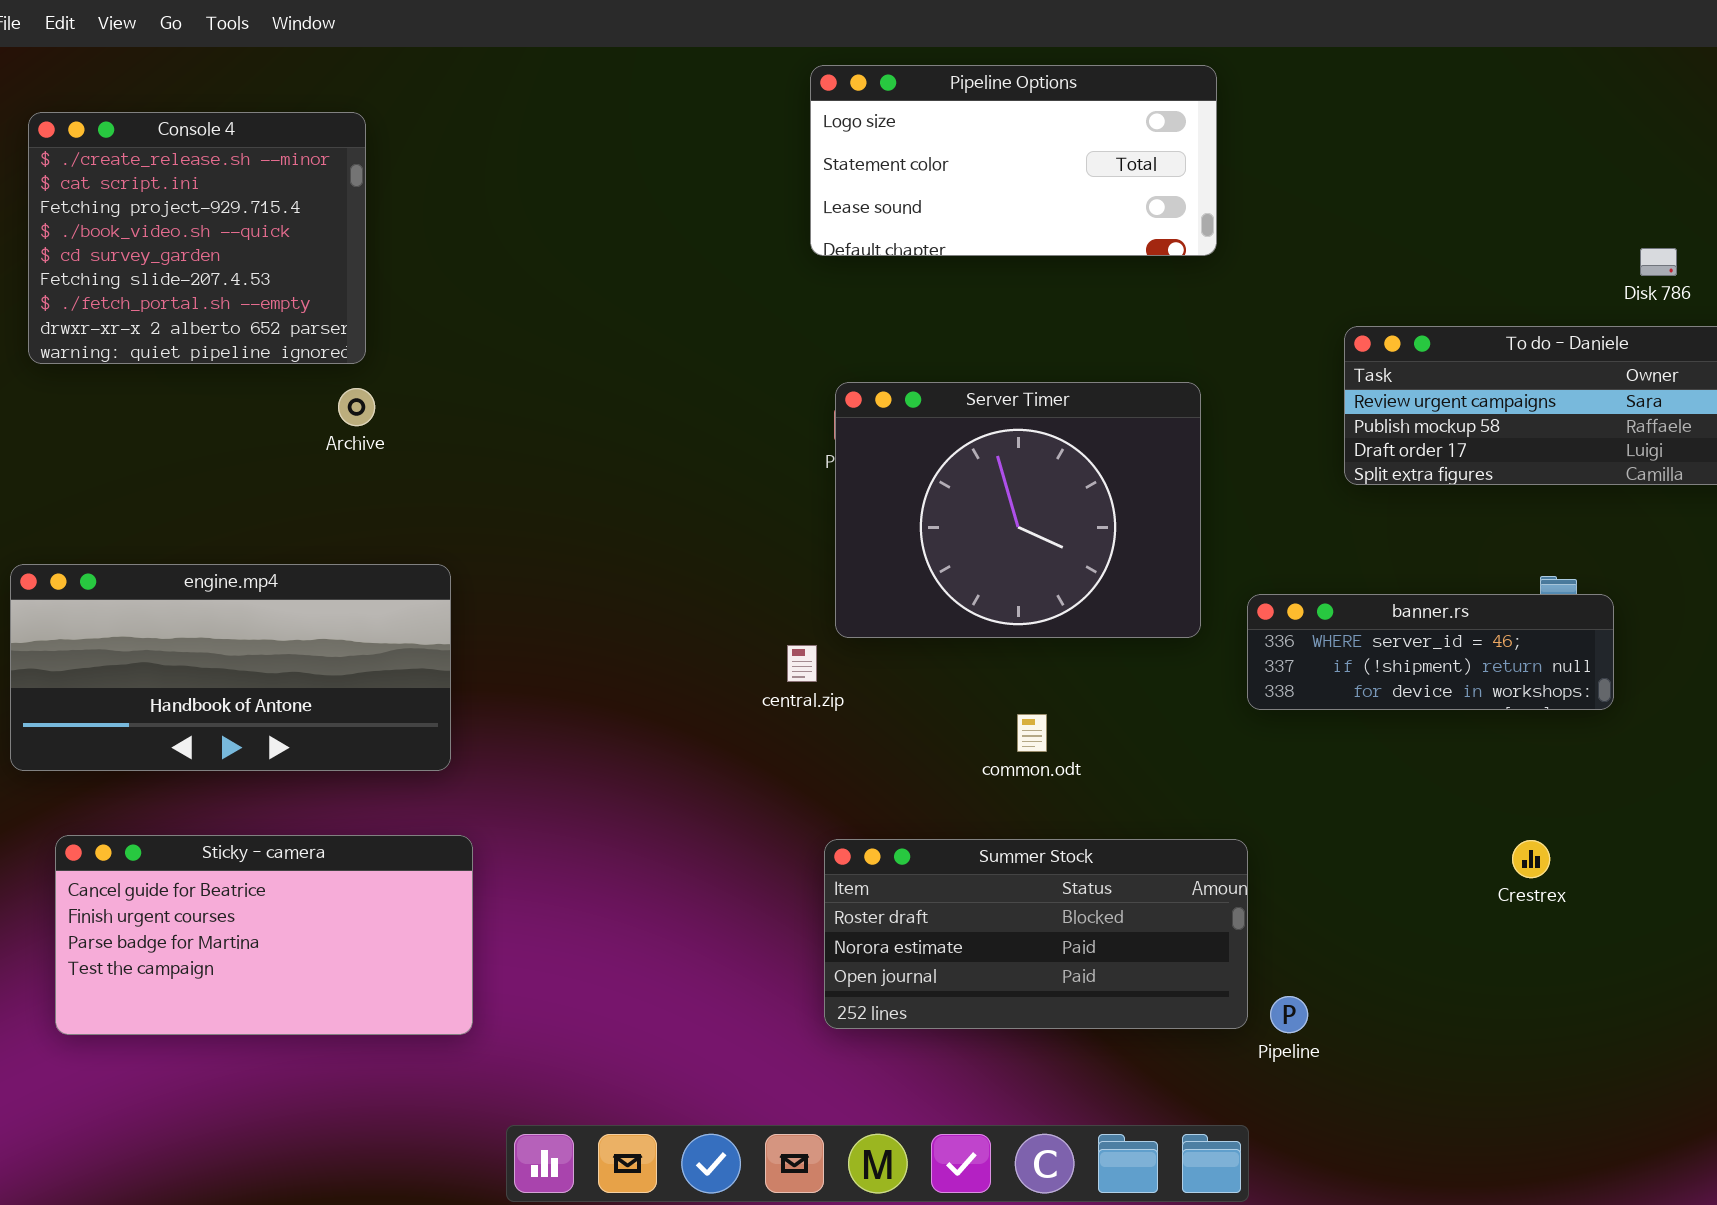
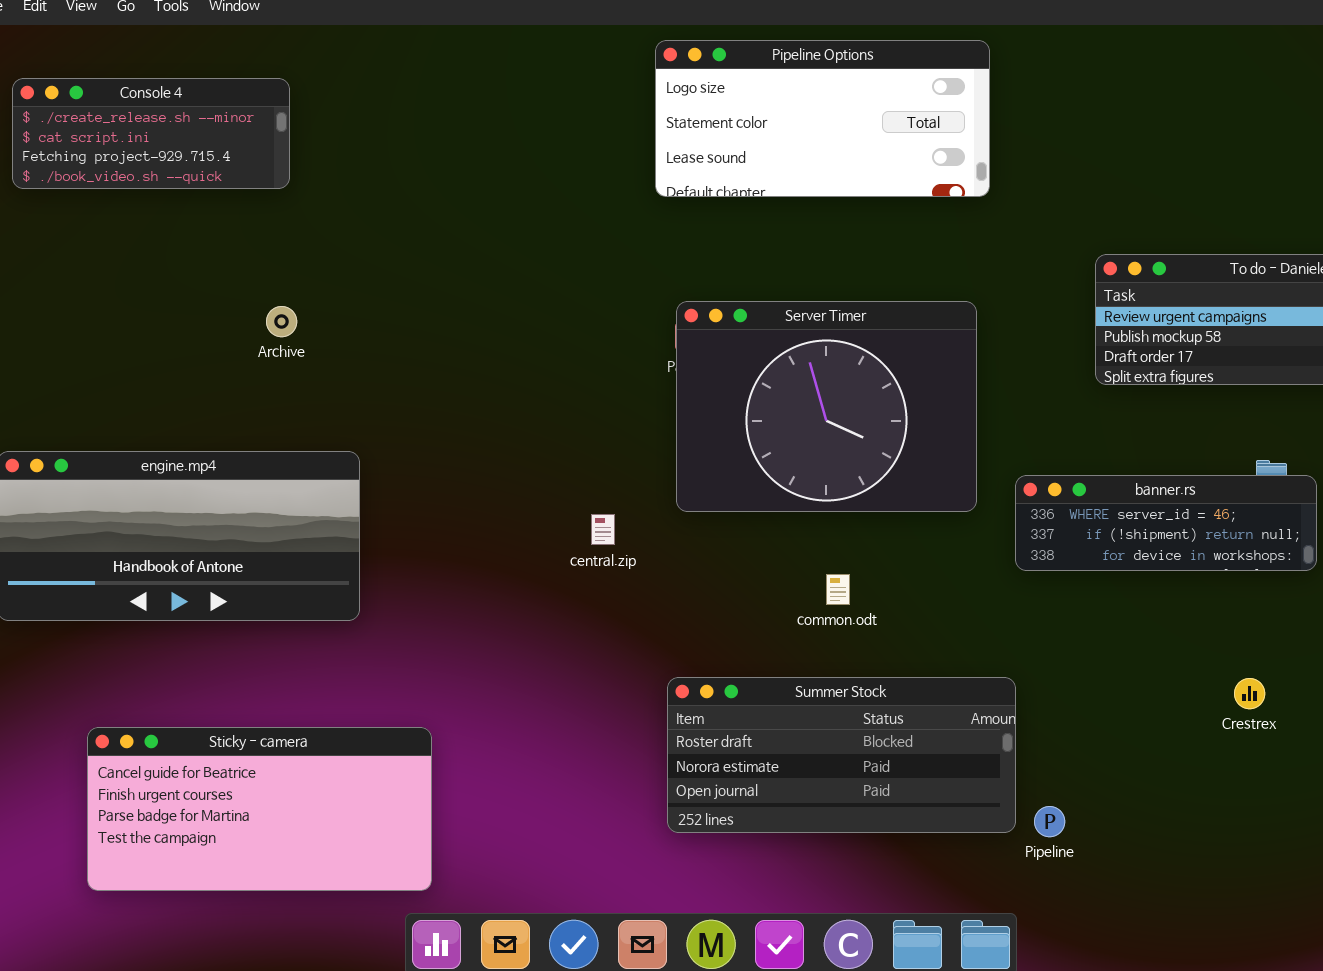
Console 4: [28,112,366,364] -> [12,78,290,189], resized
central.zip: [787,645,817,682] -> [591,514,615,545], moved
Sticky - camera: [55,835,473,1035] -> [87,727,432,891], moved

